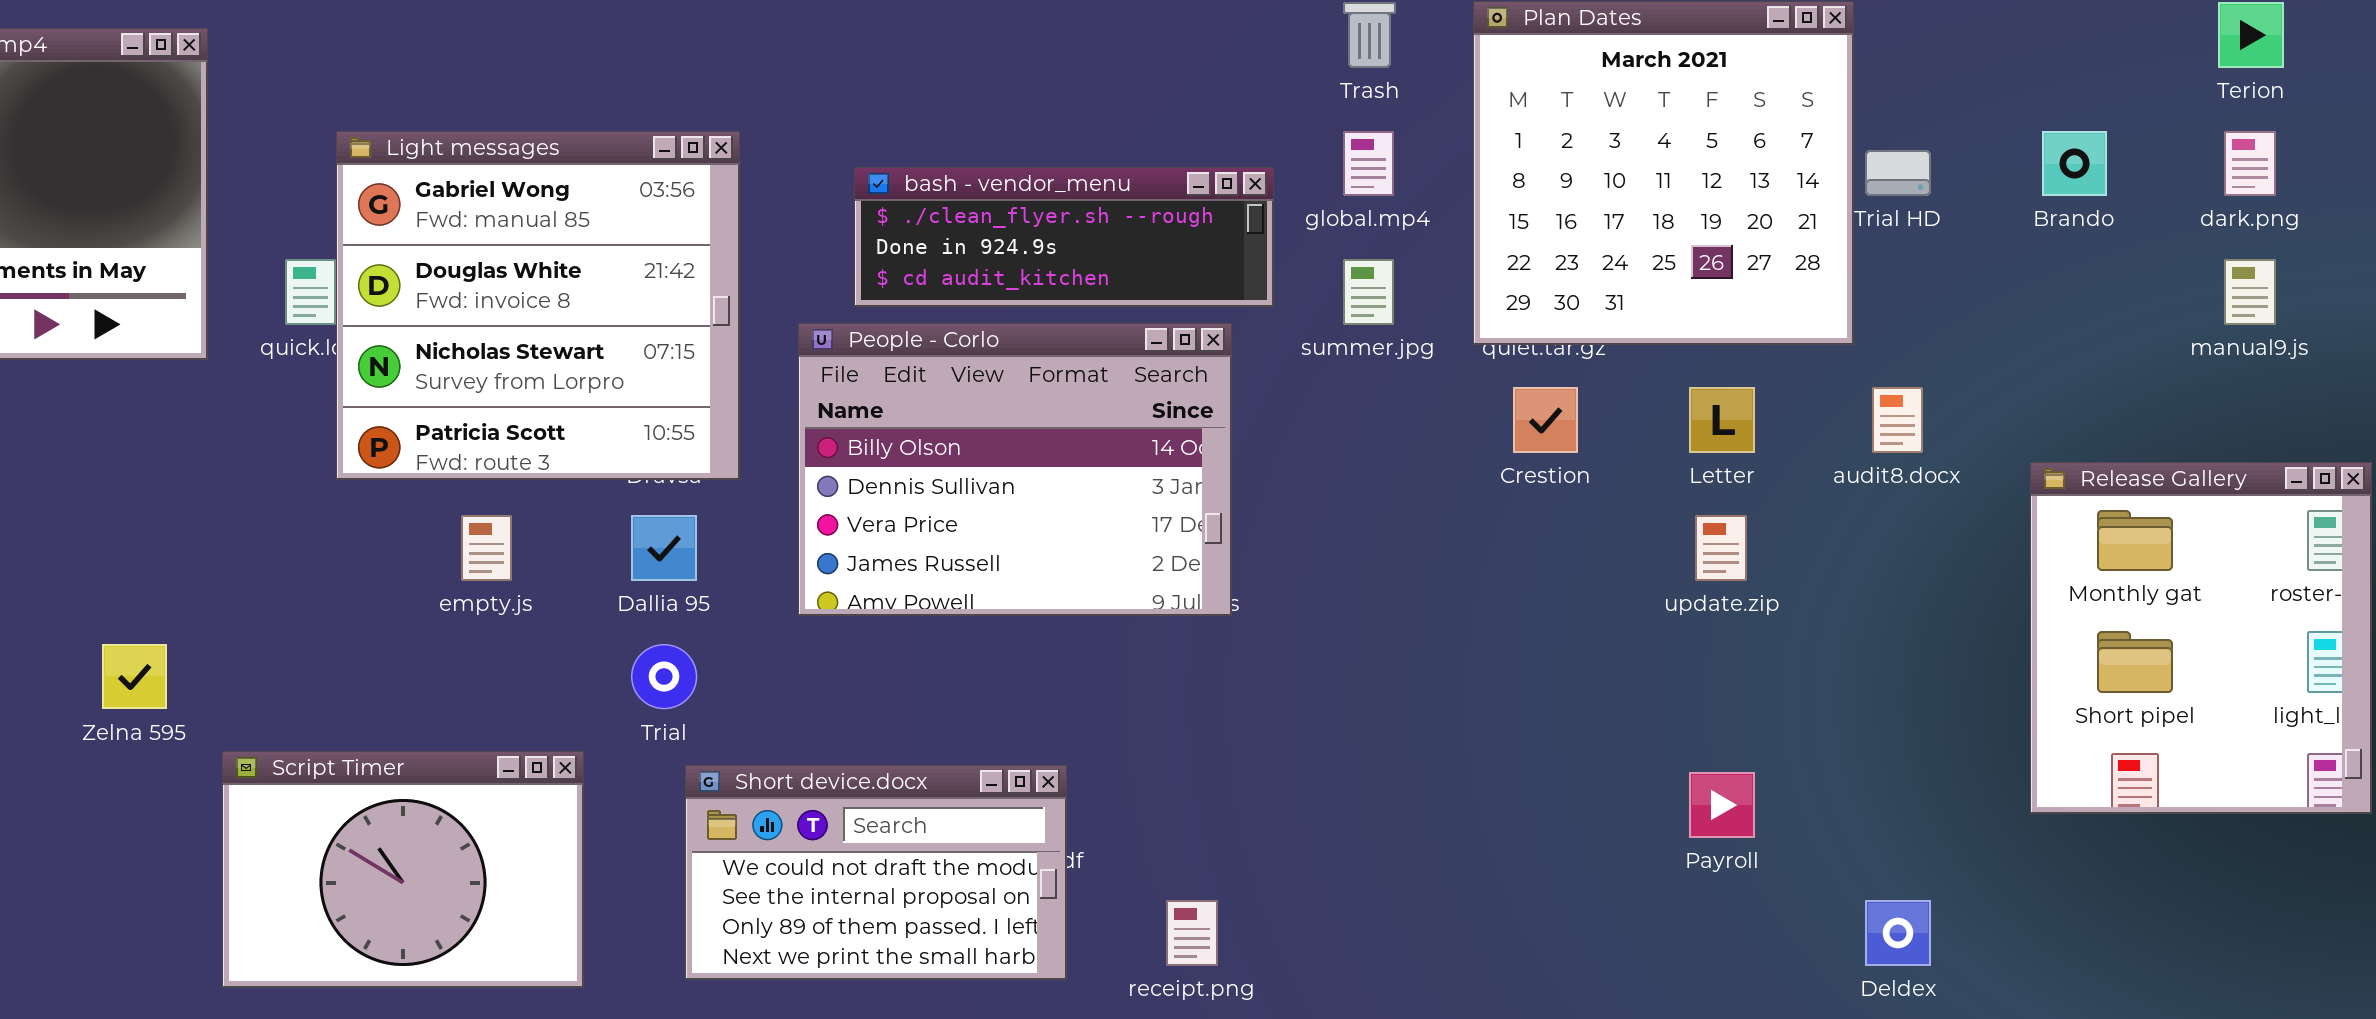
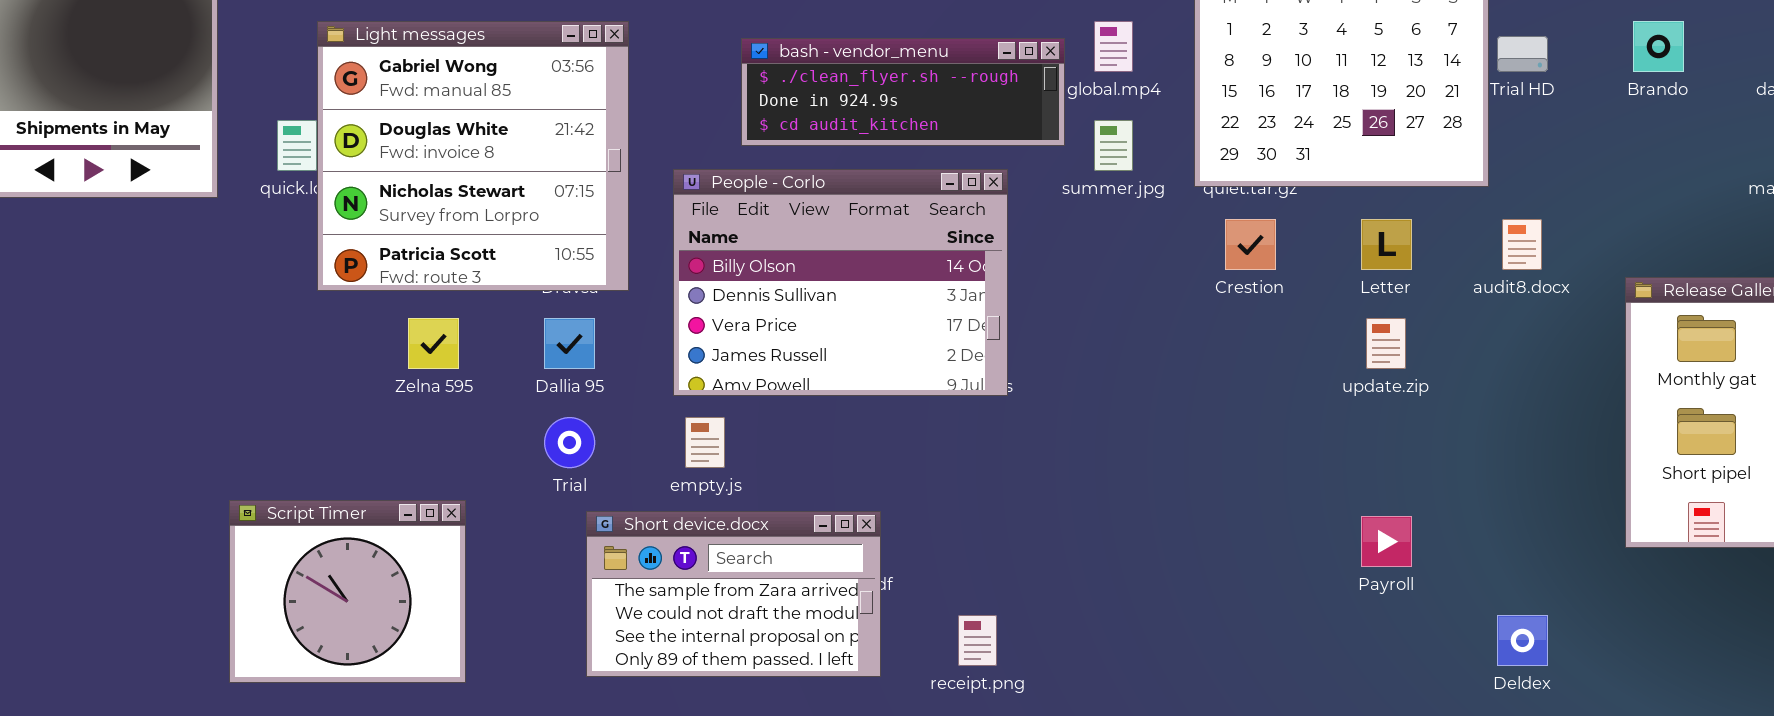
bash - vendor_menu: [854,167,1274,307] -> [741,38,1065,146], moved
empty.js: [461,515,512,581] -> [685,417,725,468], moved
Zelna 595: [102,644,167,709] -> [408,318,459,369], moved
Script Timer: [222,751,584,988] -> [229,500,466,683], resized
Short device.docx: [685,765,1067,980] -> [586,511,881,677], scrolled up 1 row

